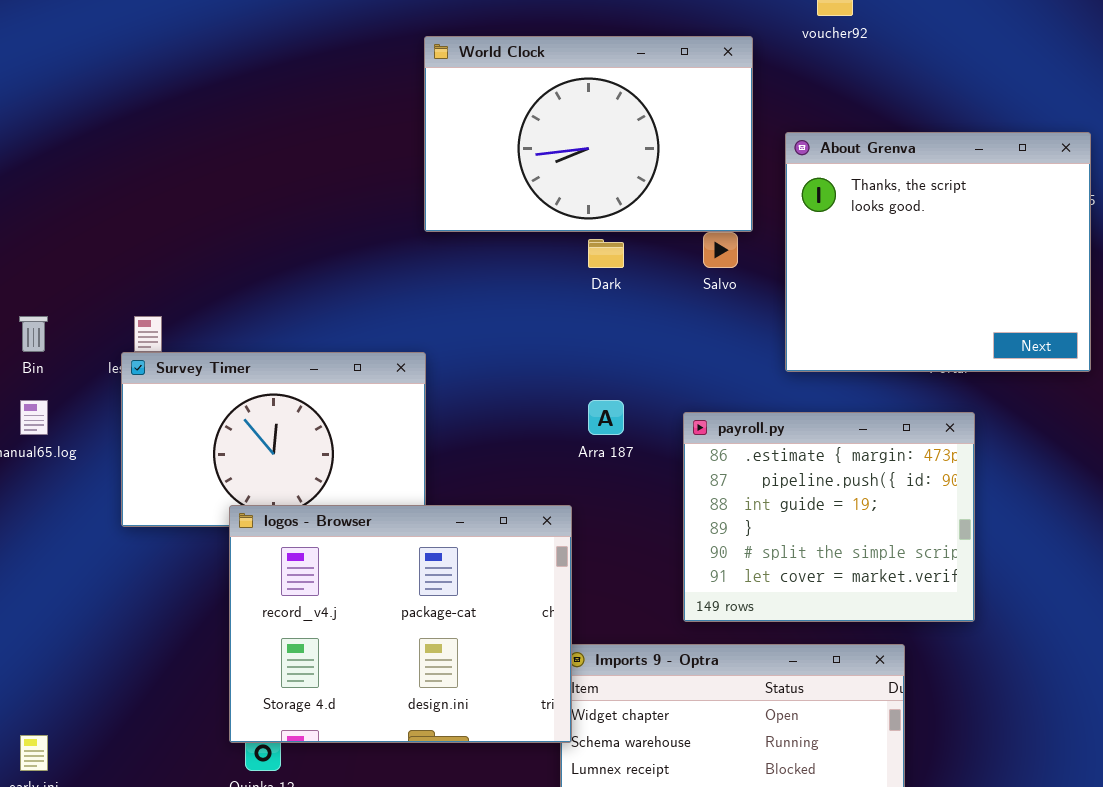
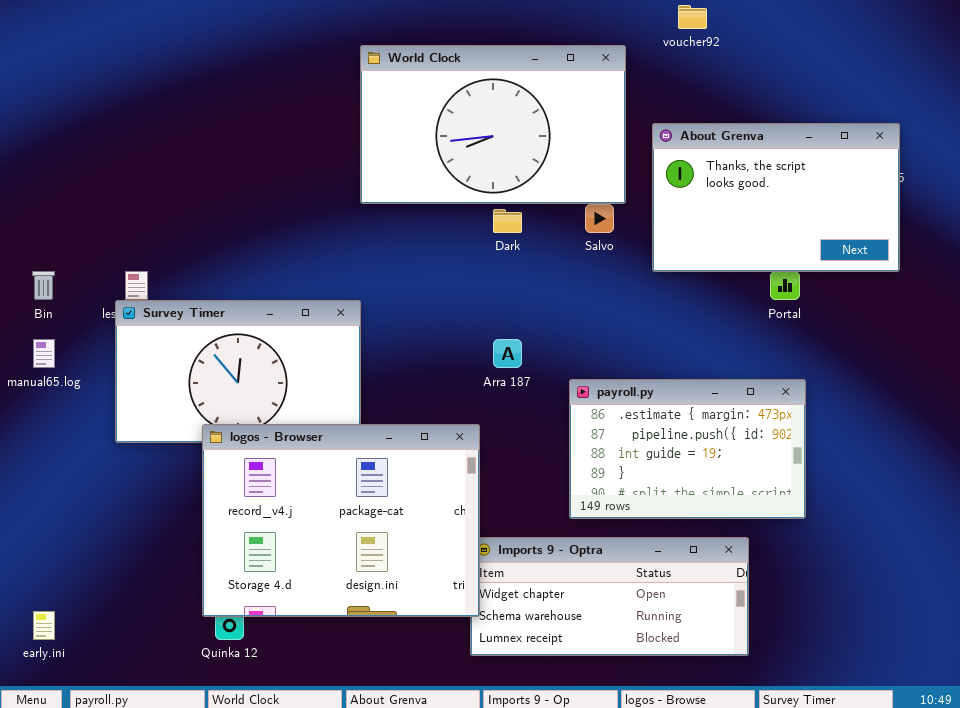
About Grenva: [785,132,1091,372] -> [652,123,900,272], resized
payroll.py: [683,412,975,622] -> [569,379,806,519], resized

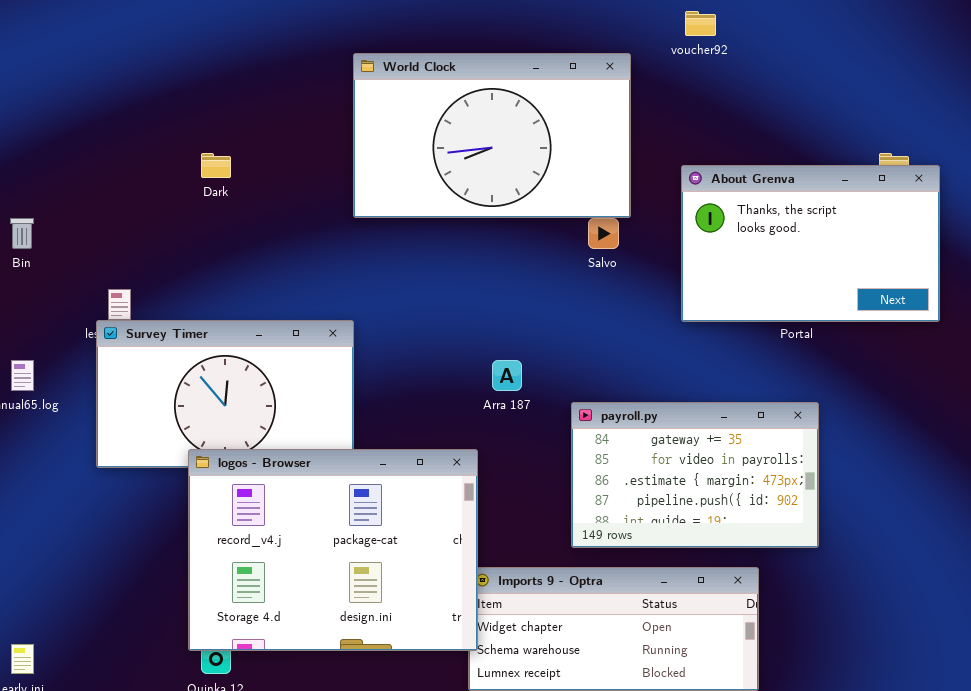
About Grenva: [652,123,900,272] -> [681,165,940,322], moved
Dark: [493,209,522,233] -> [201,153,231,178], moved
Bin: [32,271,55,300] -> [10,218,34,249], moved
payroll.py: [569,379,806,519] -> [571,402,819,548], scrolled up 2 rows

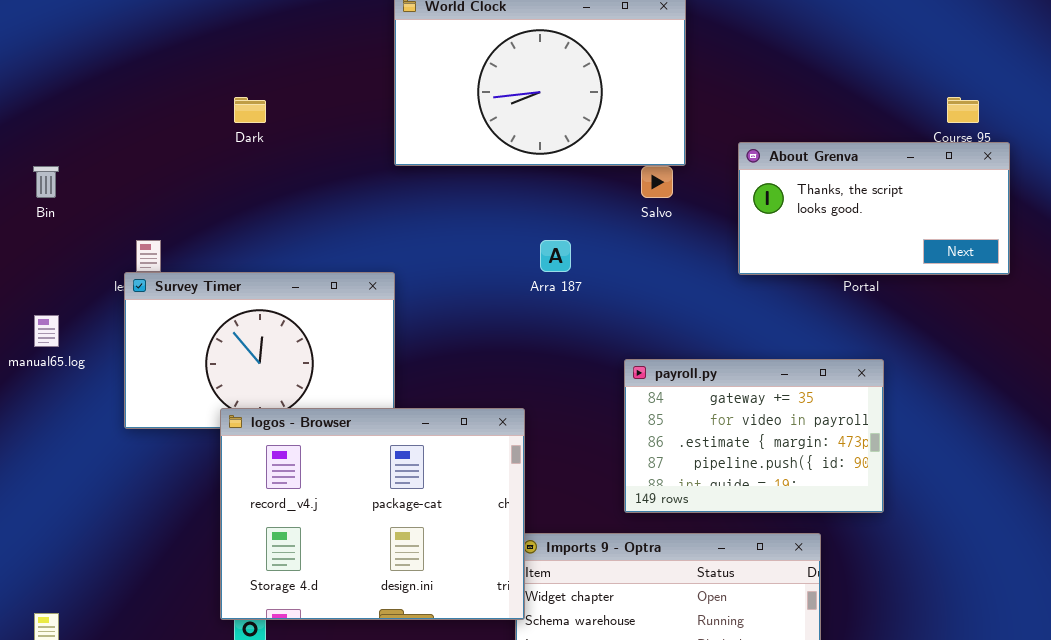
About Grenva: [681,165,940,322] -> [738,142,1010,275], resized
Arra 187: [492,360,522,391] -> [540,240,571,272], moved

